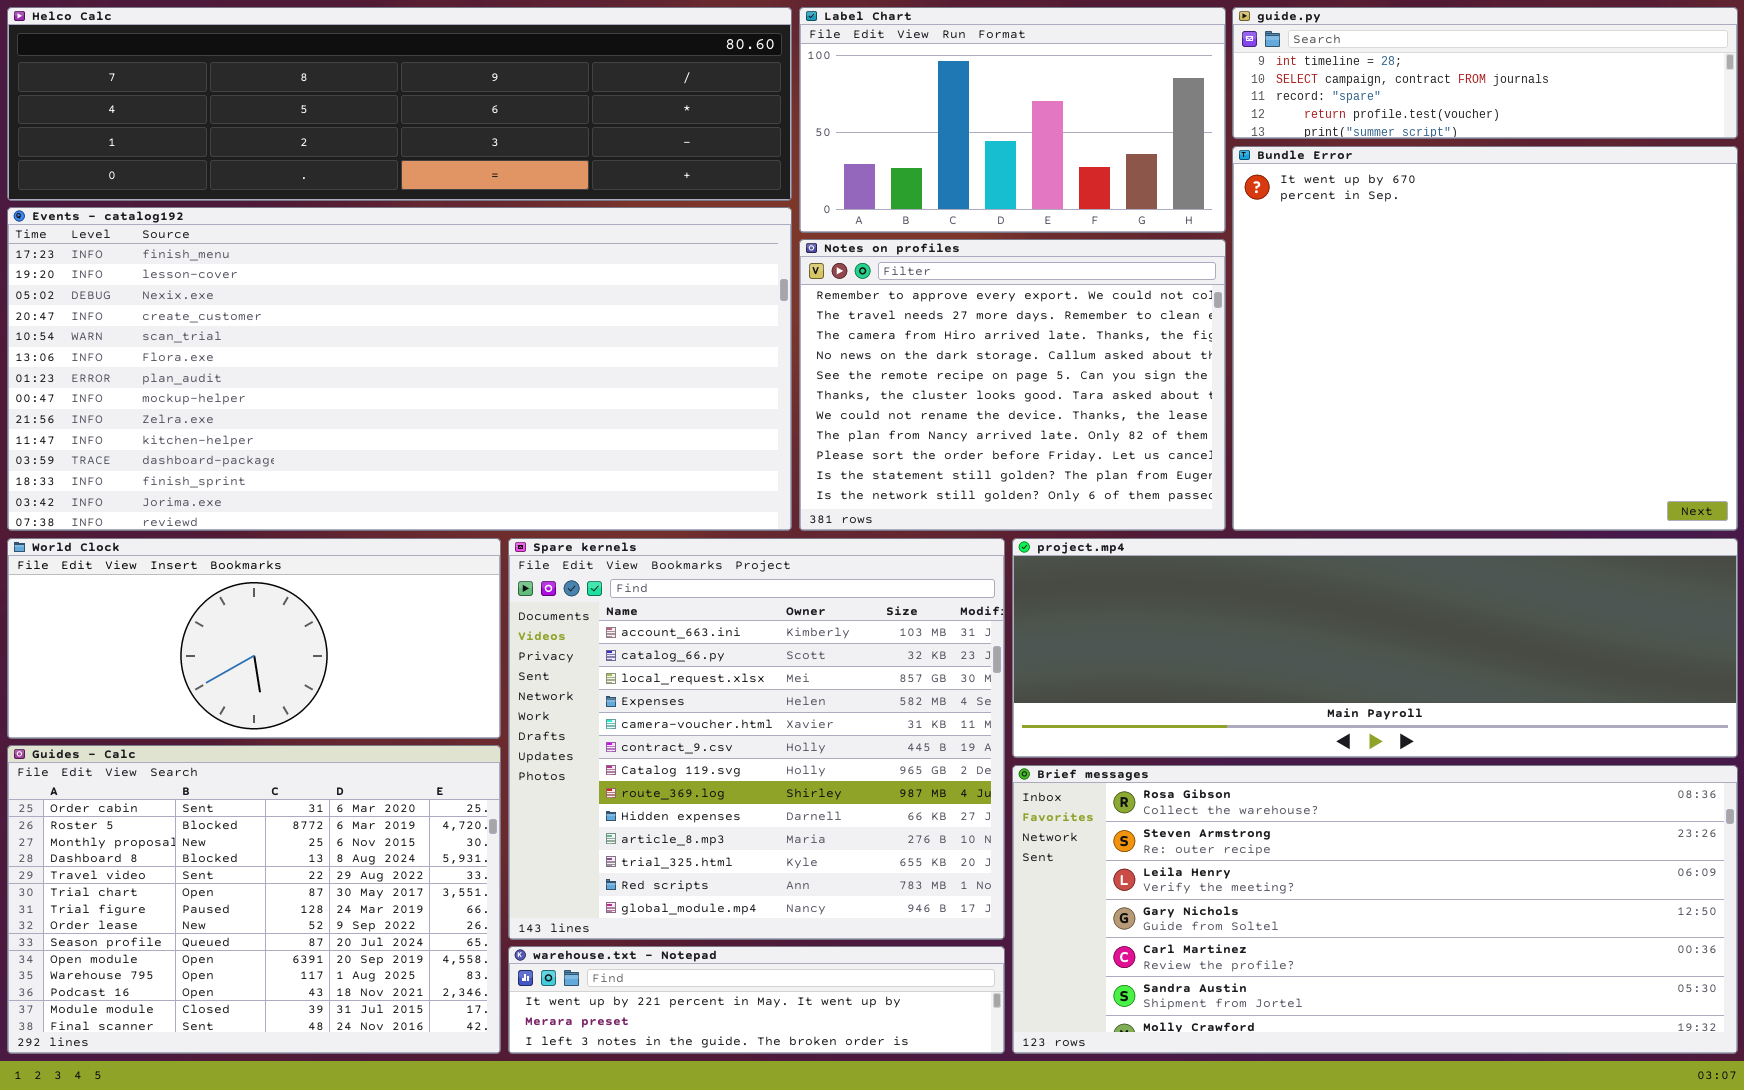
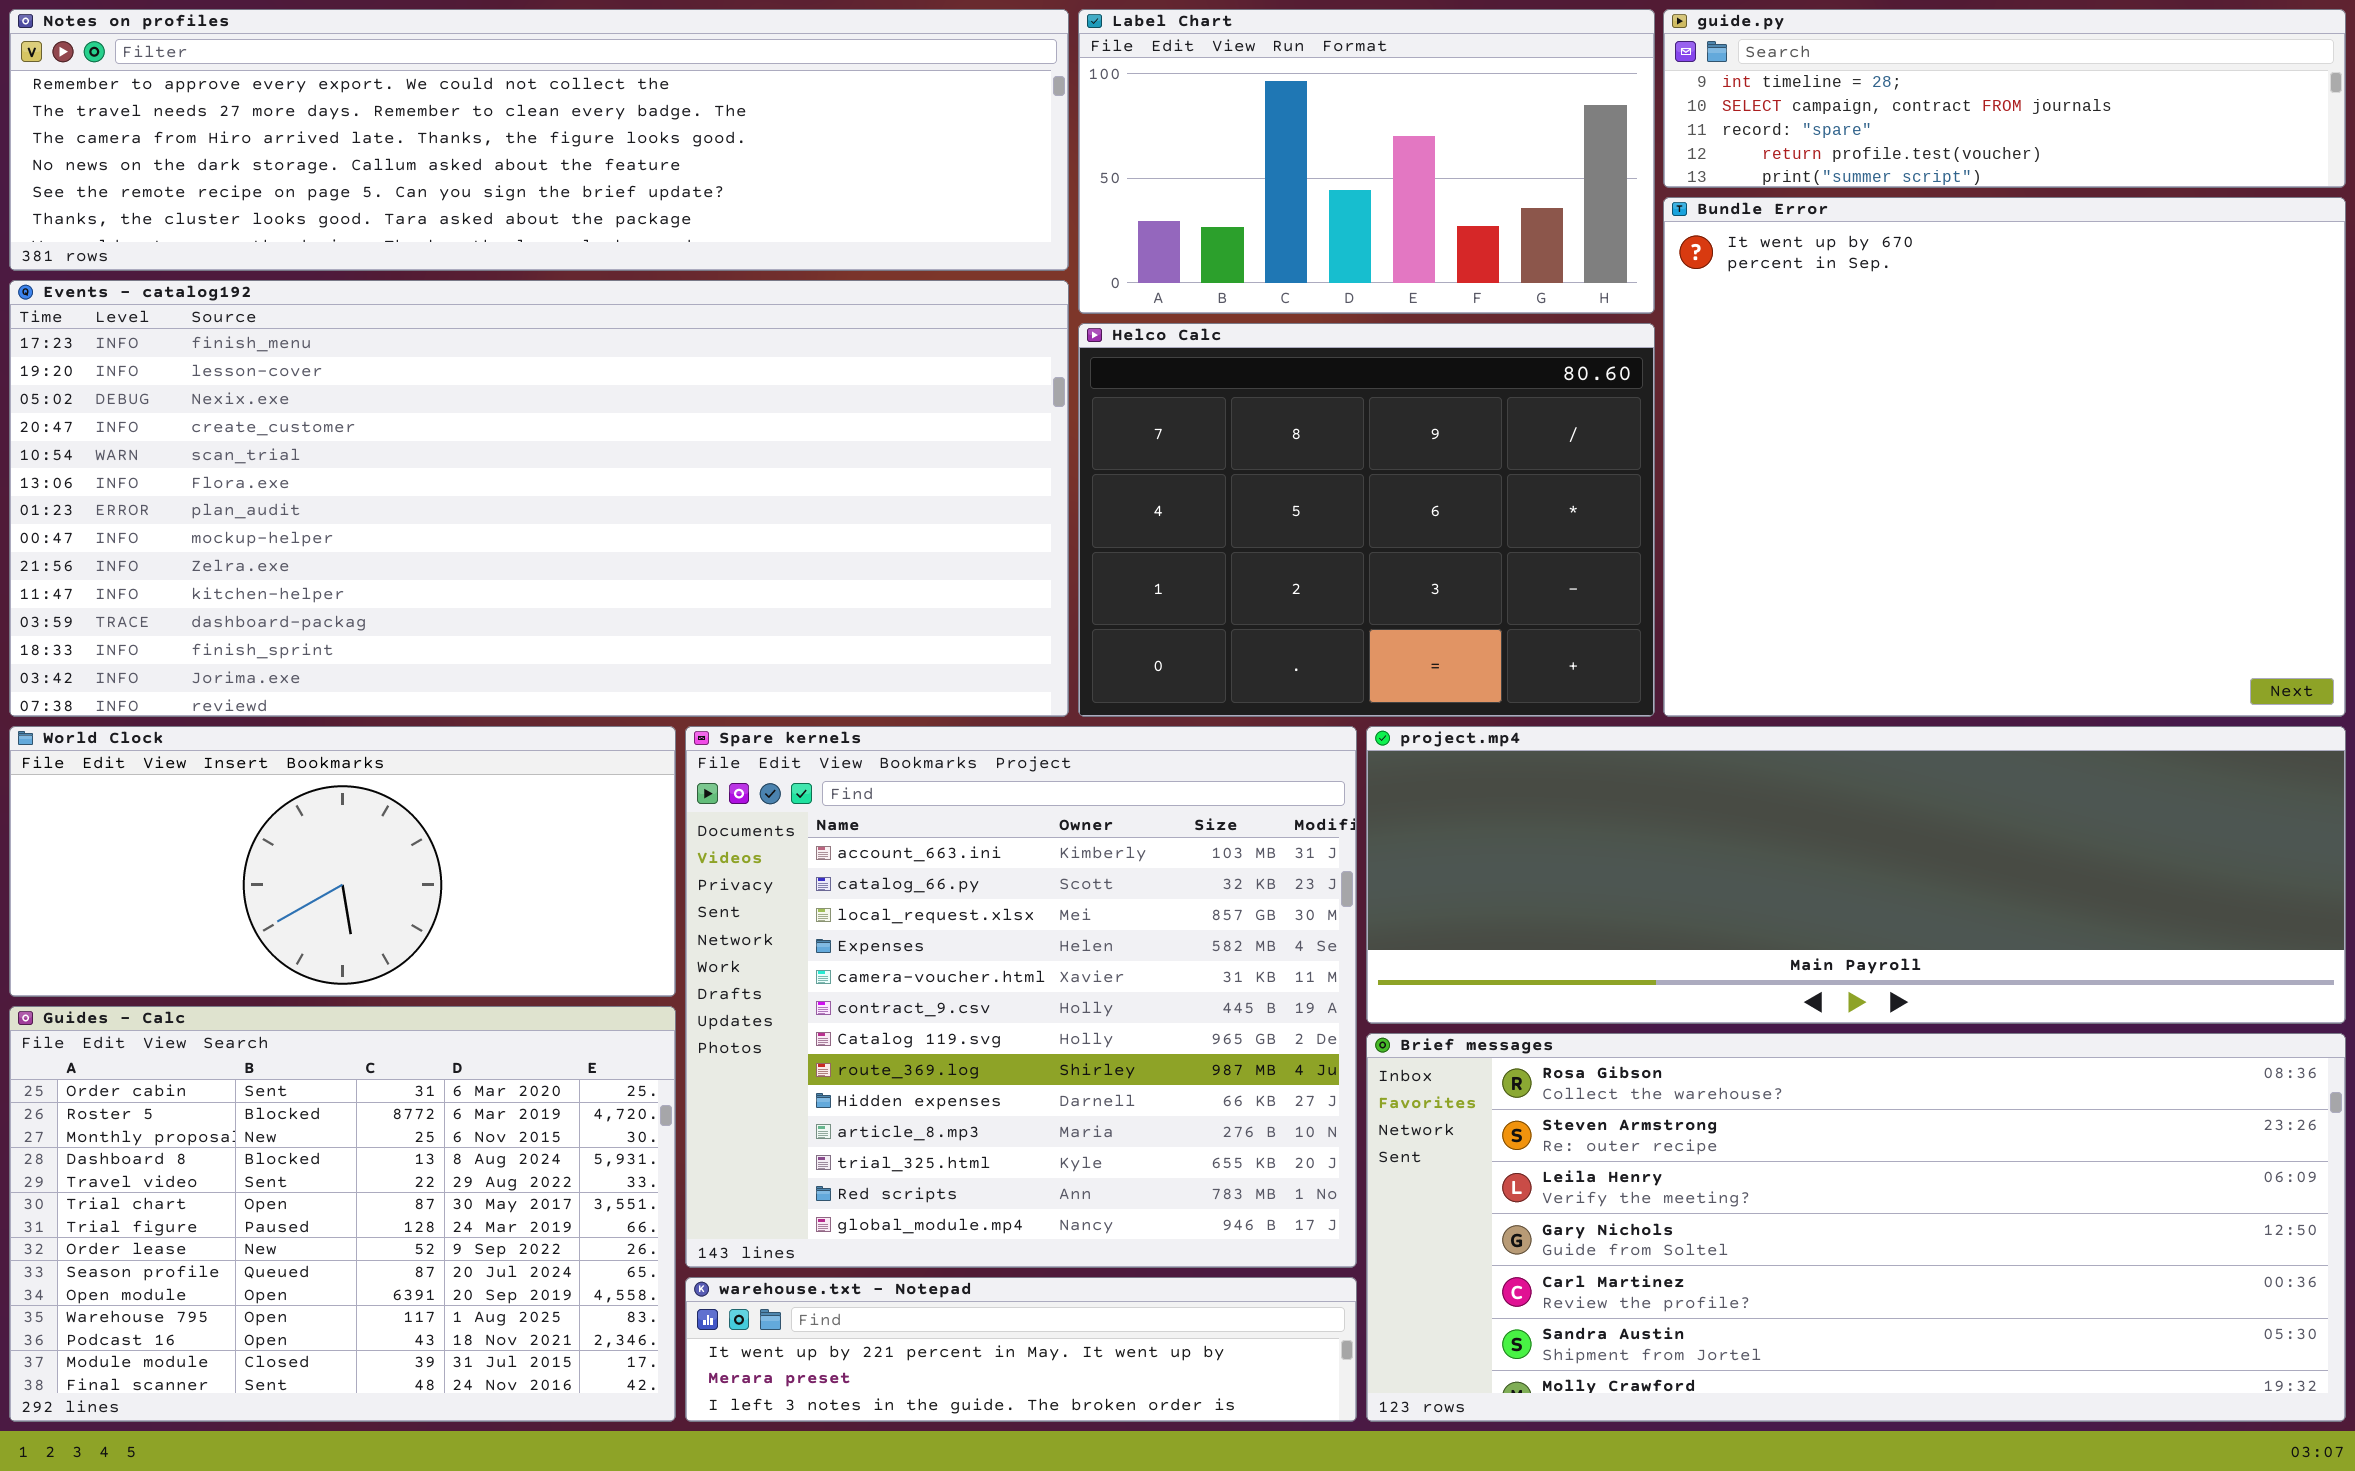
Helco Calc: [7,7,792,201] -> [1078,323,1655,717], moved, resized
Notes on profiles: [799,239,1226,531] -> [9,9,1069,271], moved, resized

